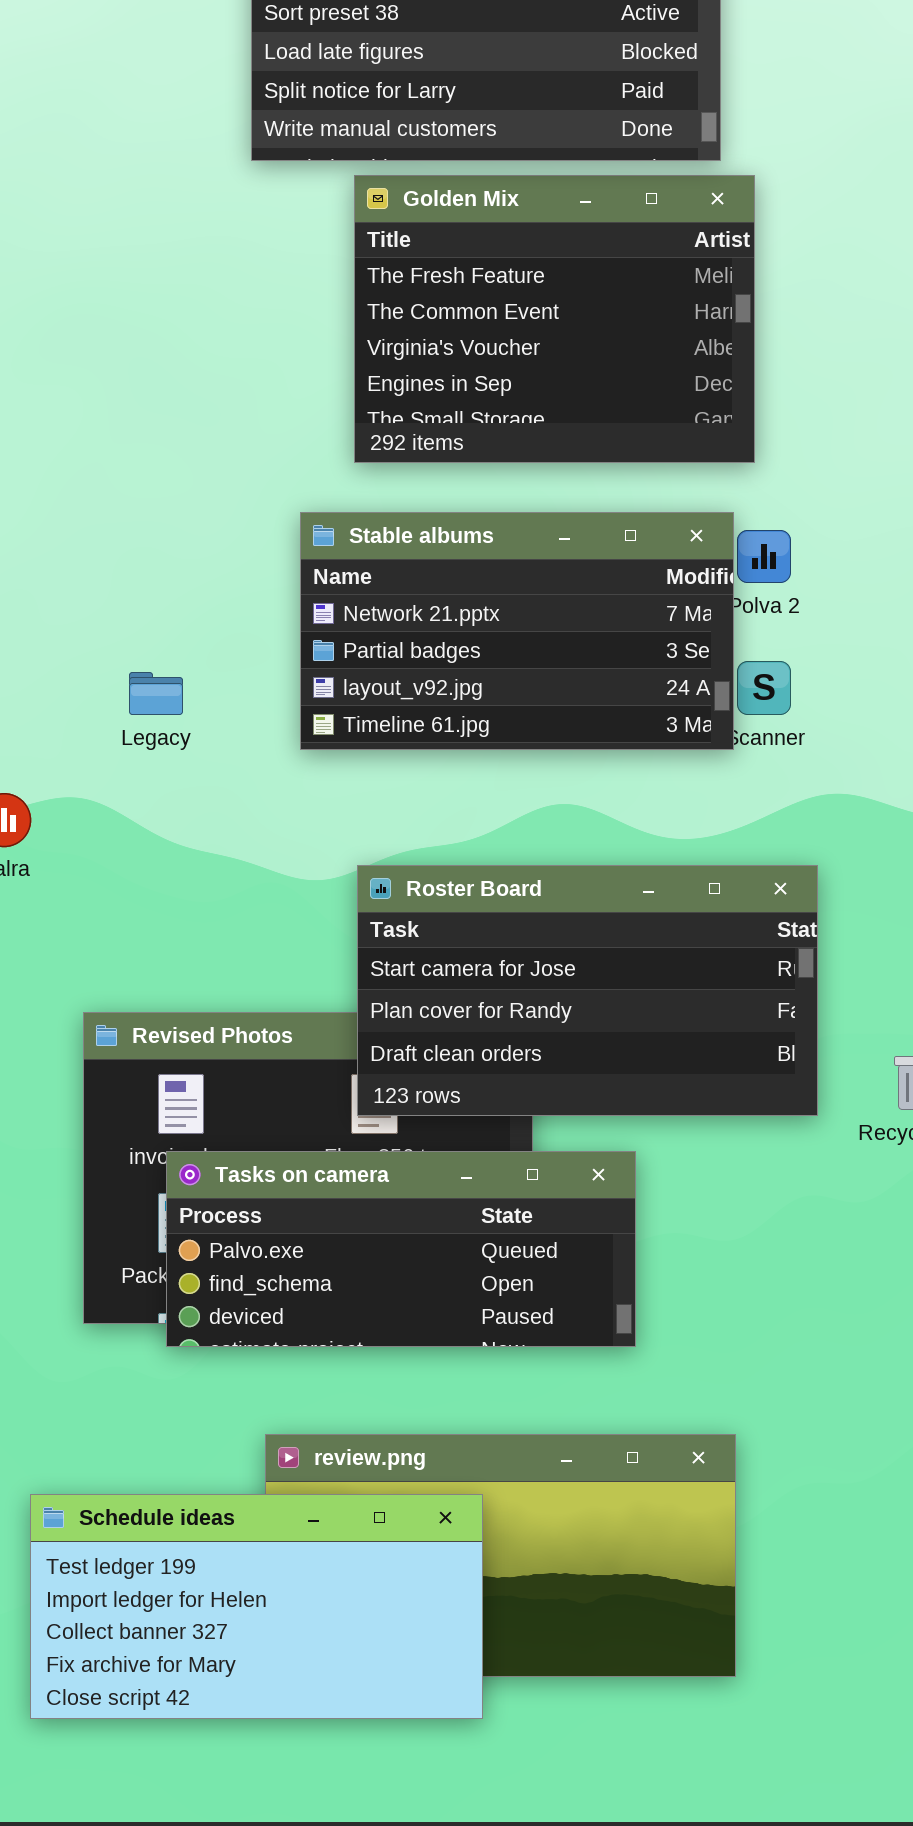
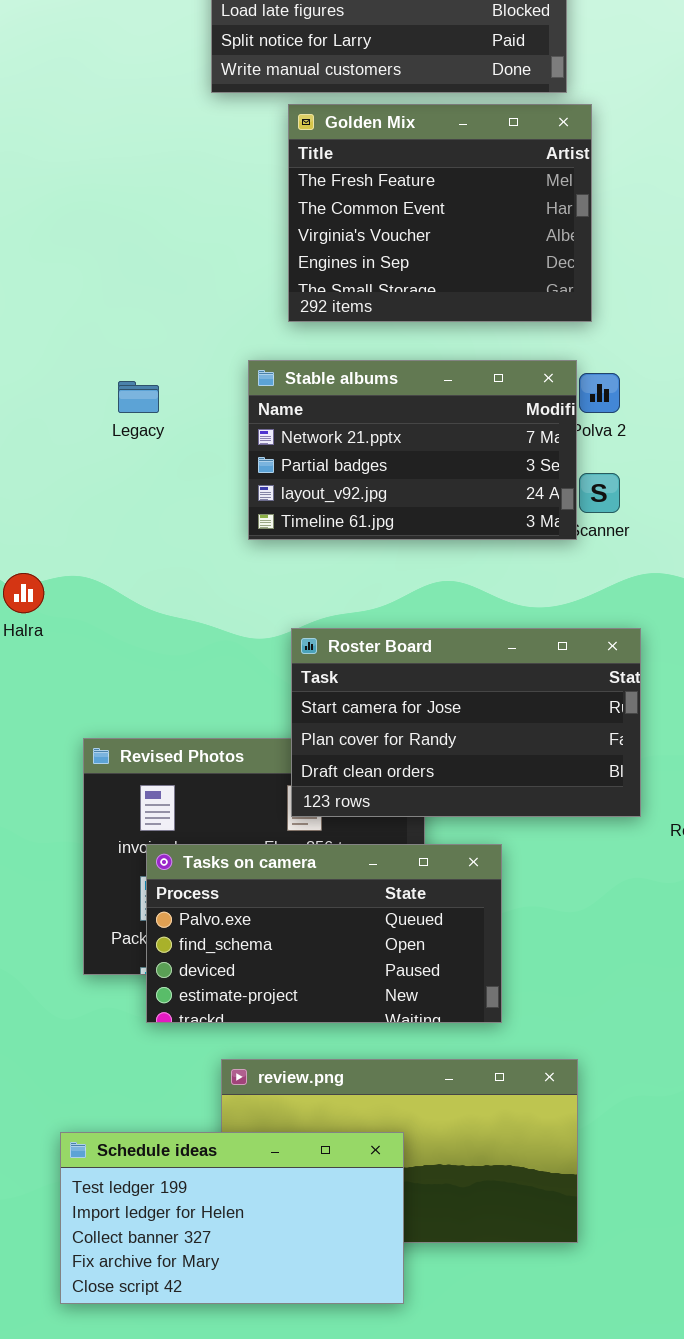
Legacy: [129,672,183,715] -> [118,381,159,413], moved
Tasks on camera: [166,1151,636,1347] -> [146,844,502,1023], resized
Schedule ideas: [30,1494,483,1719] -> [60,1132,404,1304], moved

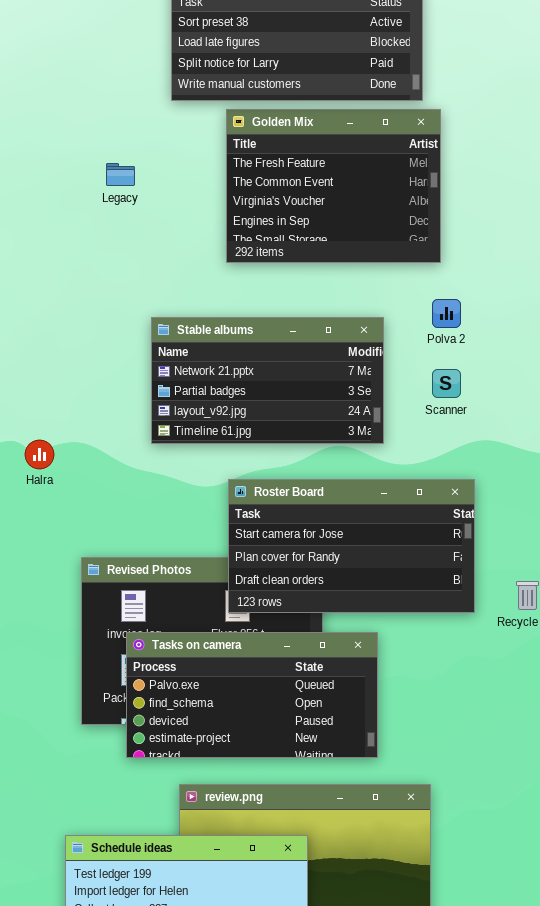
Stable albums: [248,360,577,540] -> [151,317,384,444], moved
Legacy: [118,381,159,413] -> [106,163,135,186], moved

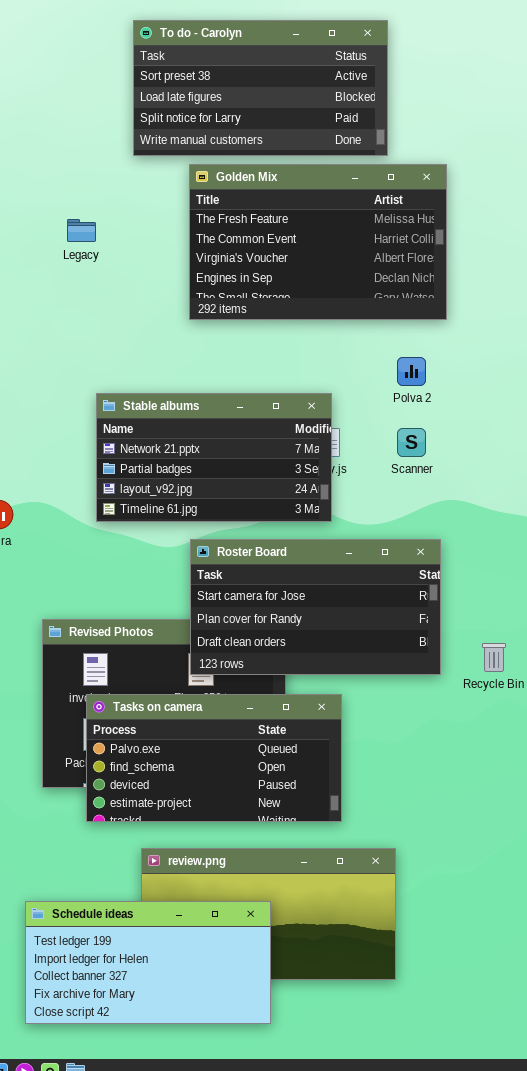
Golden Mix: [226,109,441,263] -> [189,164,447,320], resized
Stable albums: [151,317,384,444] -> [96,393,332,522], moved

